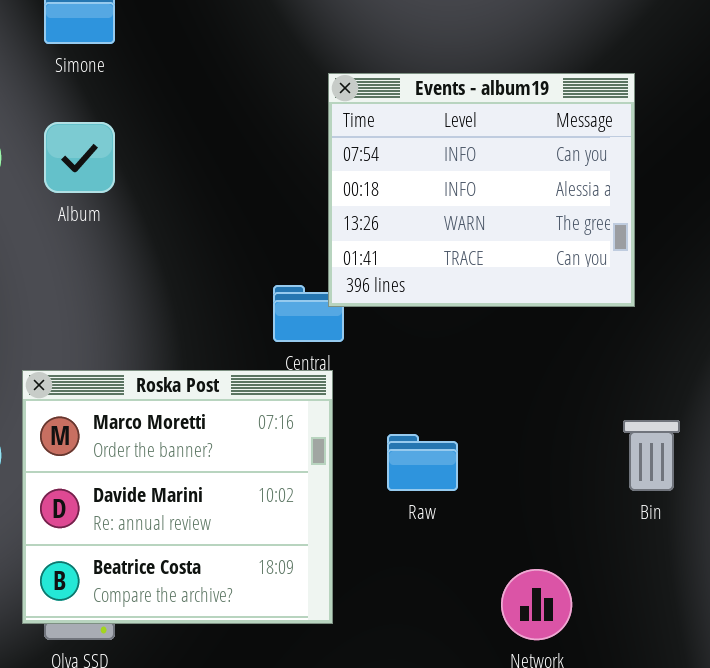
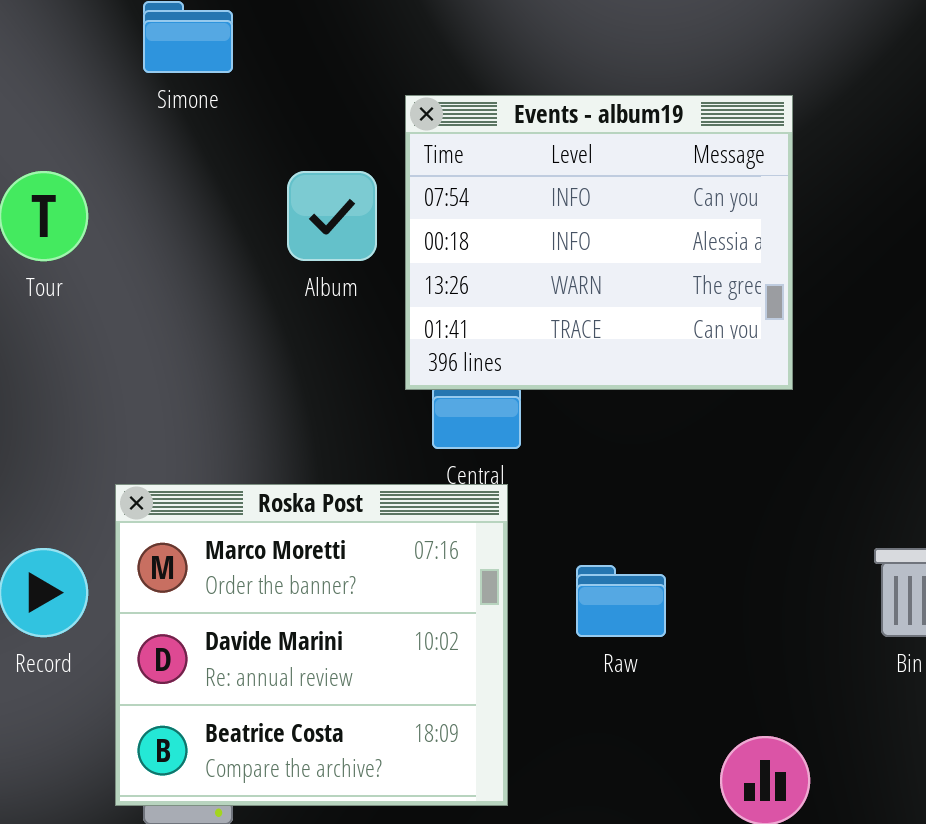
Events - album19: [328,73,635,307] -> [405,95,793,390], moved
Album: [44,122,115,193] -> [287,171,377,261], moved

